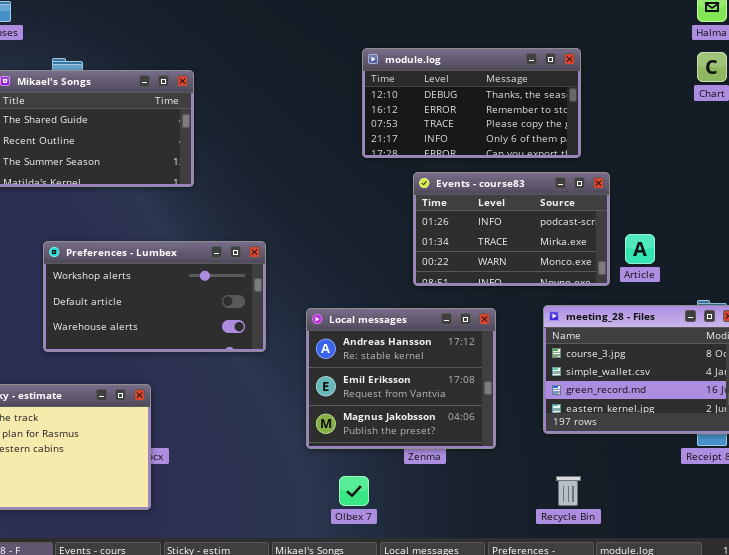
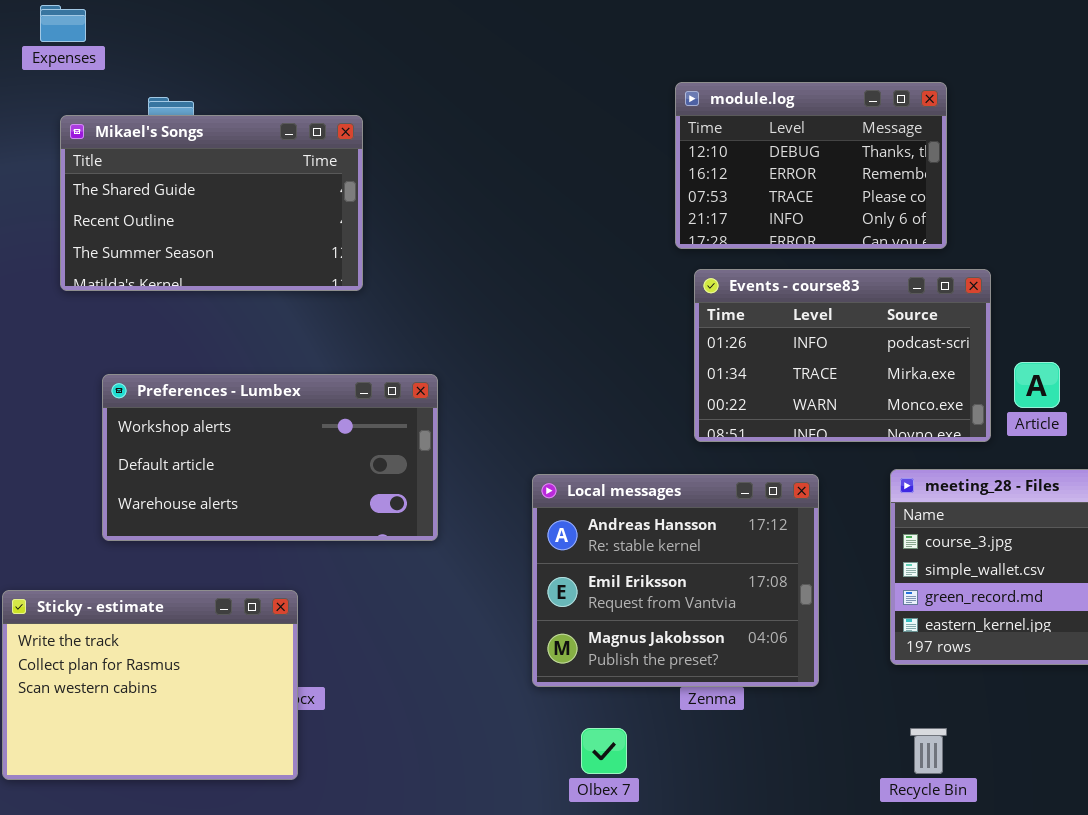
module.log: [362,48,581,158] -> [675,82,947,249], resized
Preferences - Lumbex: [43,241,266,352] -> [102,374,438,541], moved

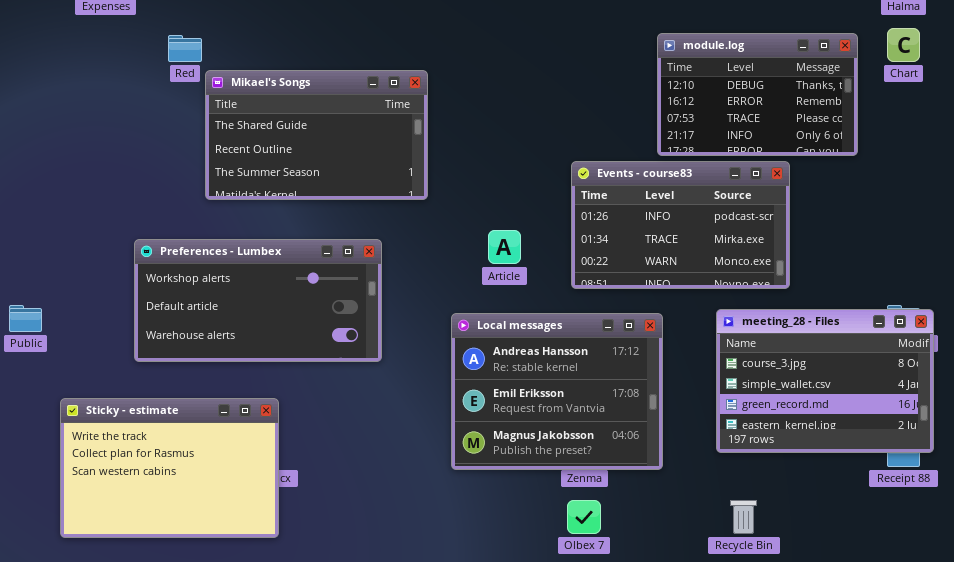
module.log: [675,82,947,249] -> [657,33,858,156], moved
Mikael's Songs: [60,115,363,291] -> [205,70,428,200], moved
Article: [1014,362,1060,408] -> [488,230,521,264], moved
Olbex 7: [581,728,627,774] -> [567,500,601,534], moved

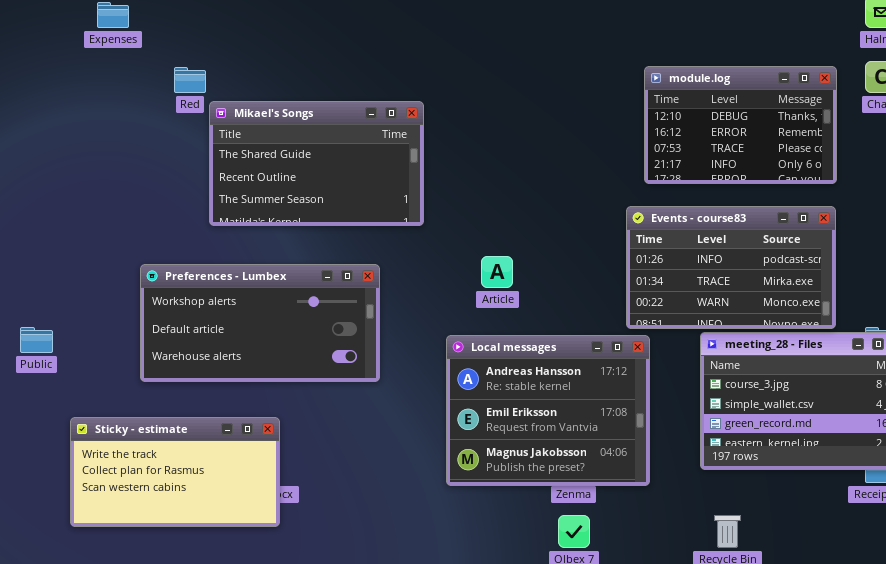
Events - course83: [571,161,790,289] -> [626,206,836,329], moved
Sticky - estimate: [60,398,279,538] -> [70,417,280,527], resized

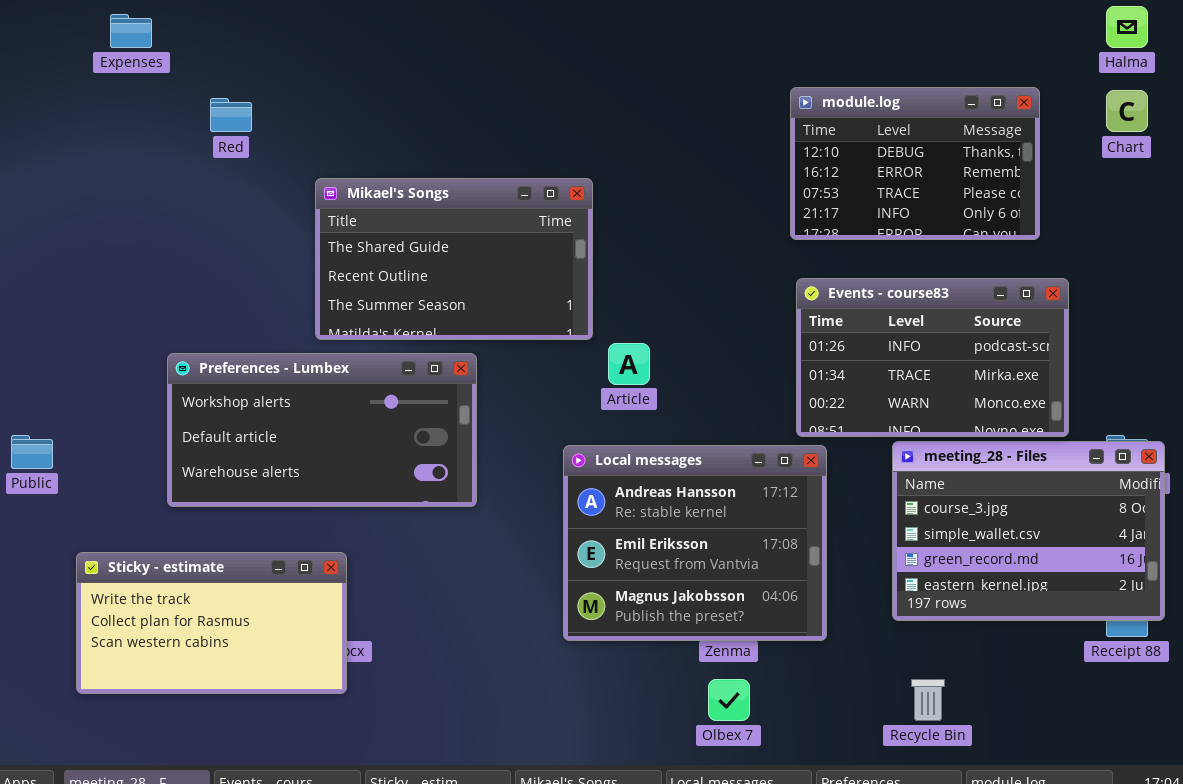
module.log: [644,66,837,184] -> [790,87,1040,240], moved
Mikael's Songs: [209,101,424,226] -> [315,178,593,340], moved

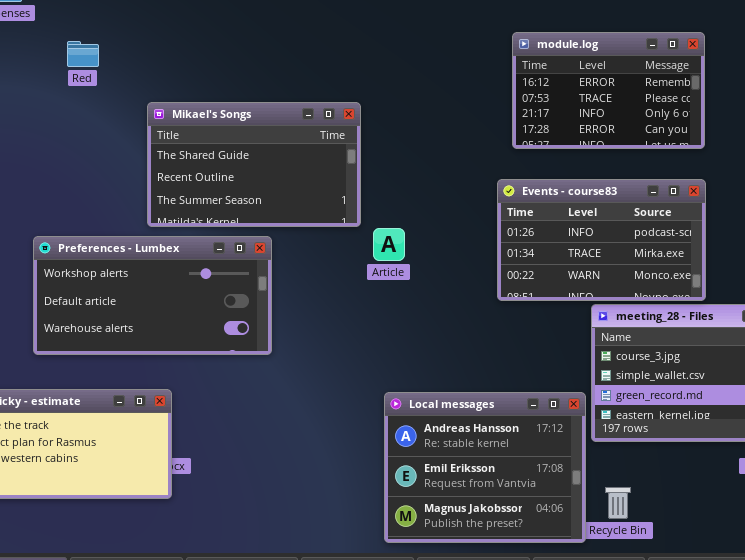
module.log: [790,87,1040,240] -> [512,32,705,149], scrolled down 1 row
Events - course83: [796,278,1069,437] -> [497,179,706,301], moved
Local messages: [563,445,827,641] -> [384,392,586,543], moved

